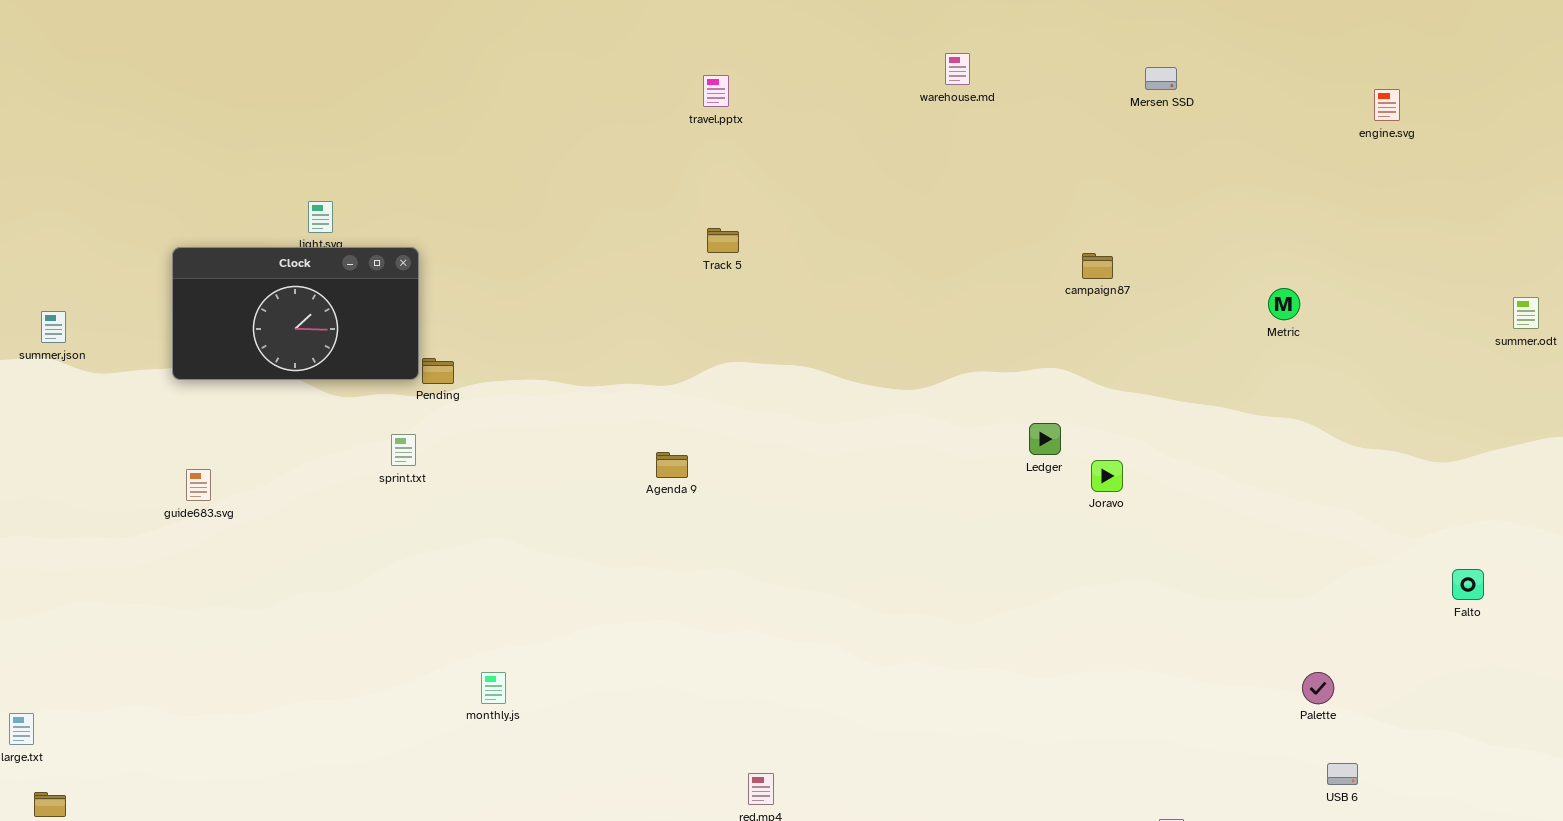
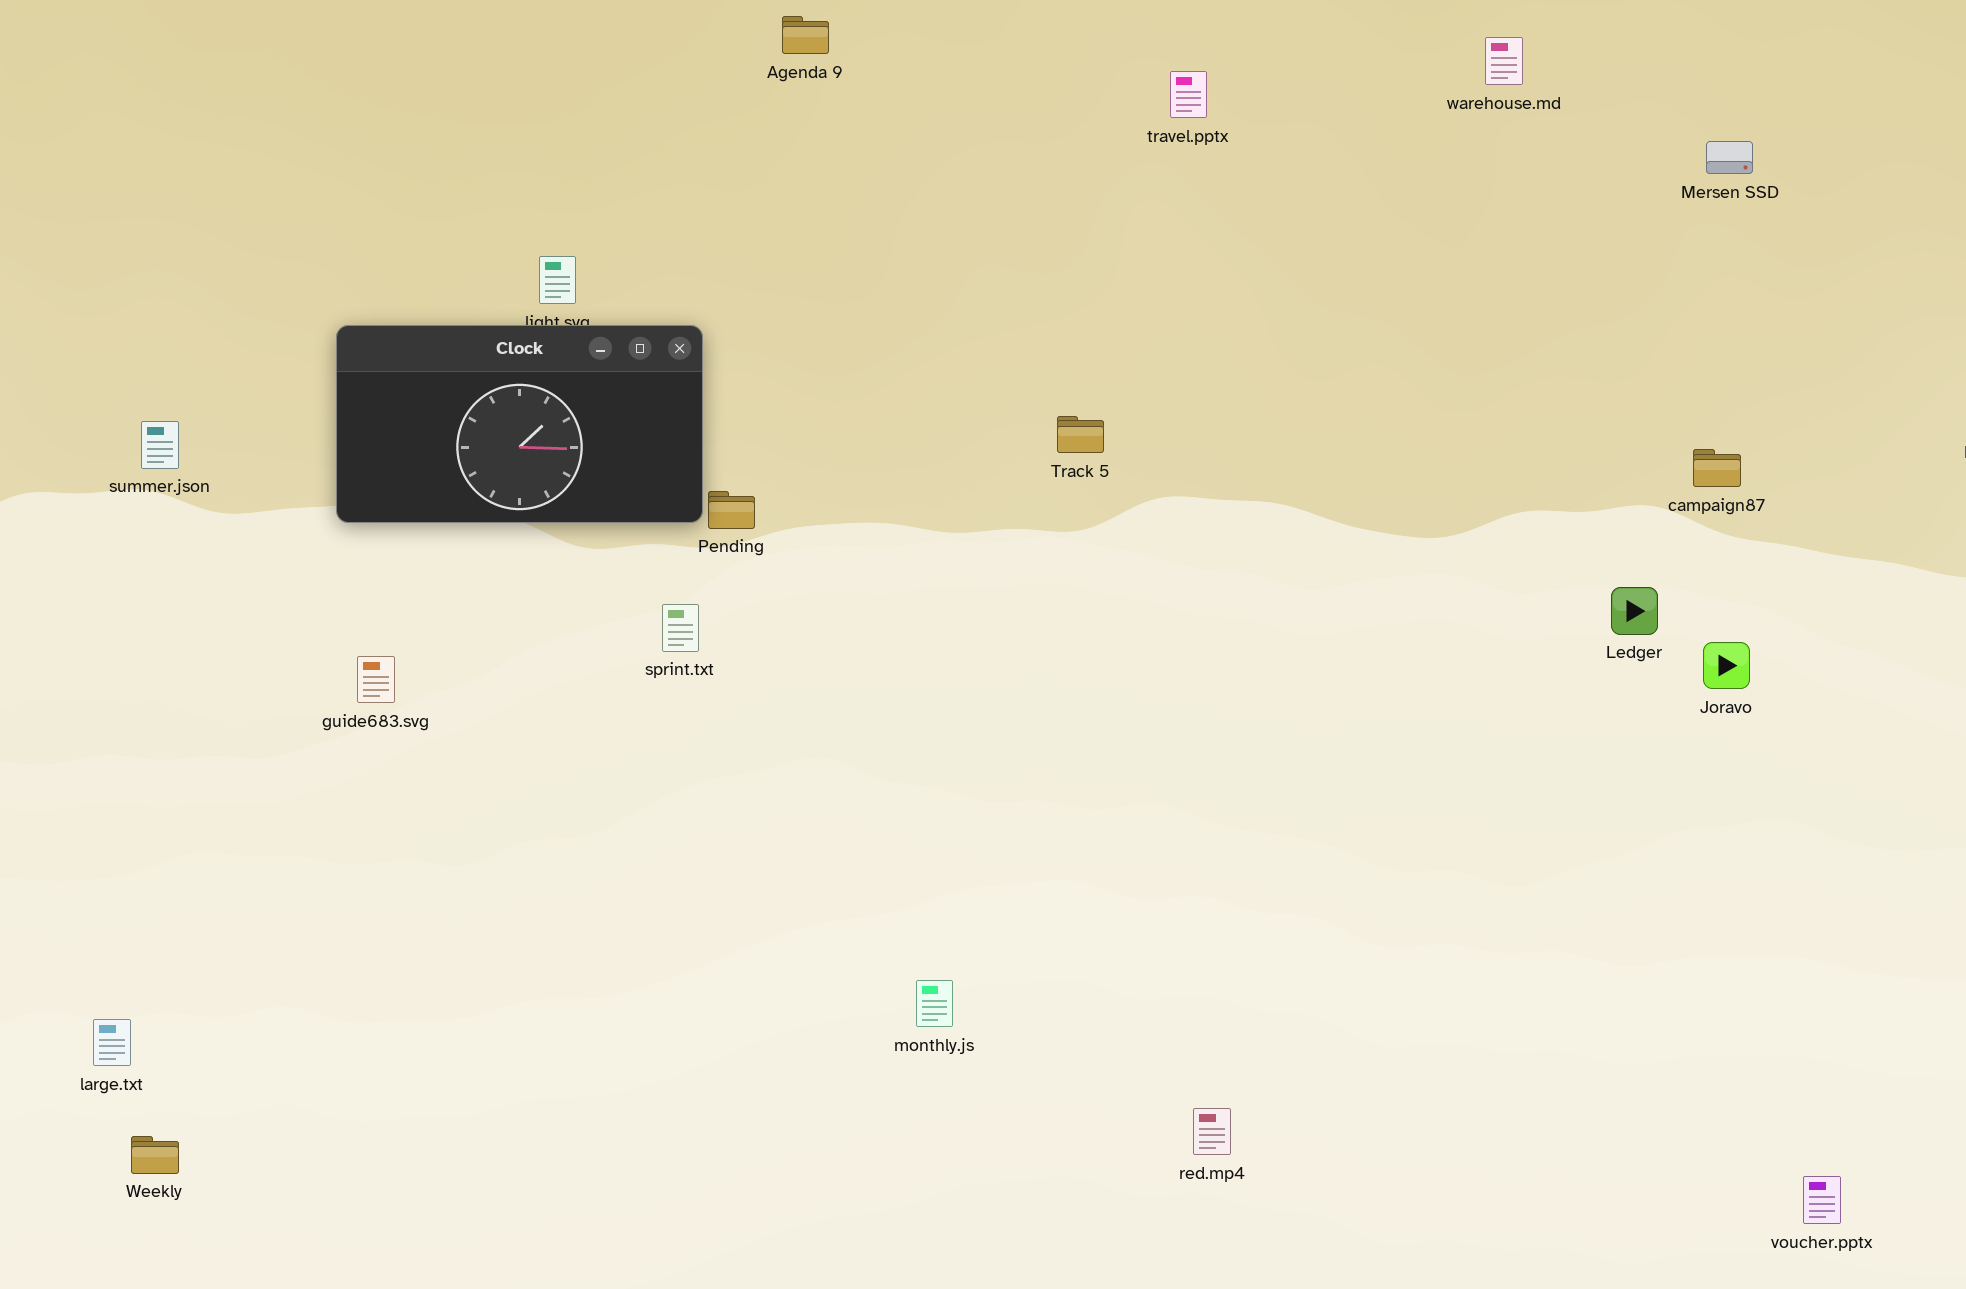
Mersen SSD: [1145,67,1177,90] -> [1706,141,1753,174], moved
travel.pptx: [703,75,729,107] -> [1170,71,1207,118], moved
Track 5: [707,228,739,253] -> [1057,416,1104,453], moved
campaign87: [1082,253,1113,279] -> [1693,449,1741,487], moved
Agenda 9: [656,452,688,478] -> [782,16,829,54], moved
monthly.js: [481,672,506,704] -> [916,980,953,1027], moved

